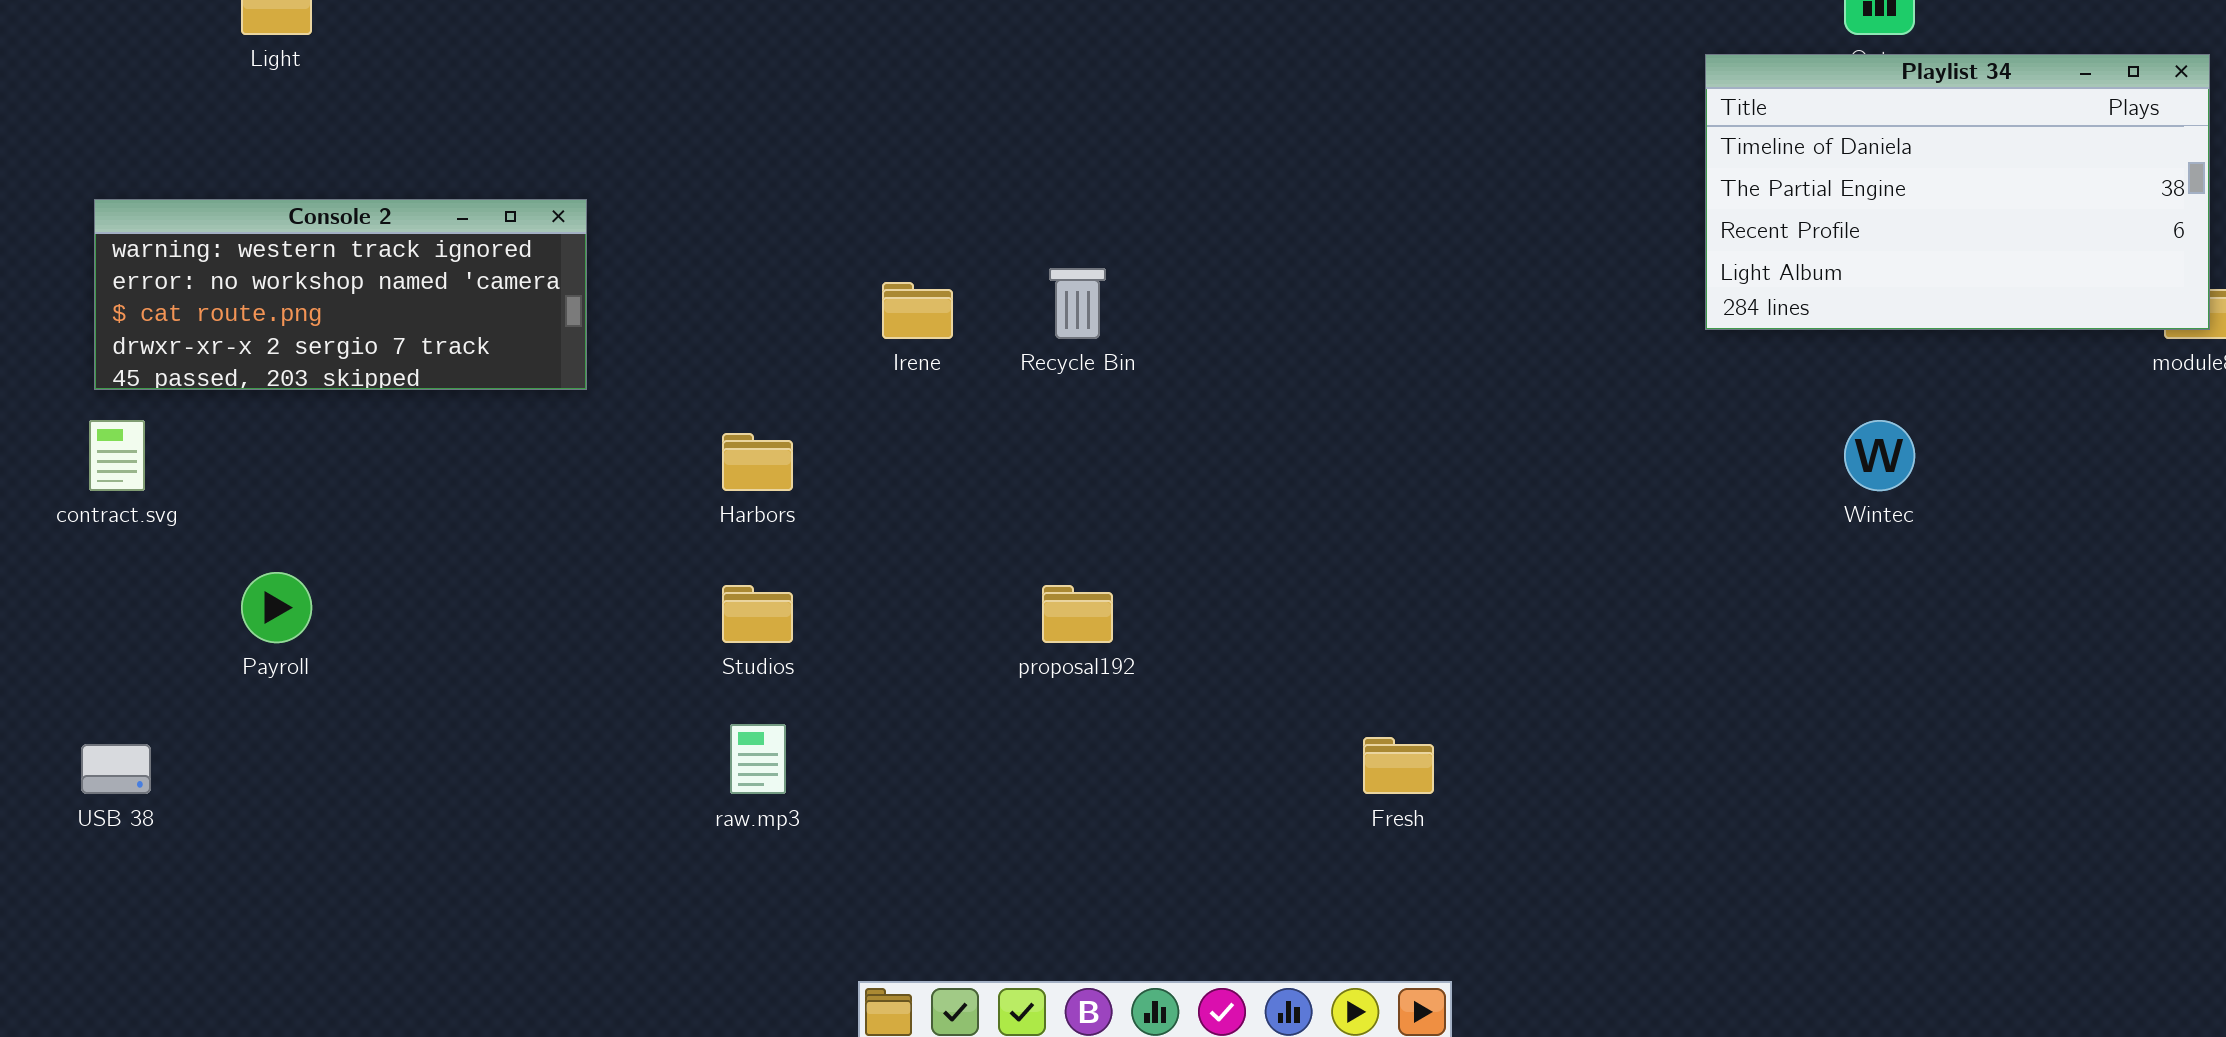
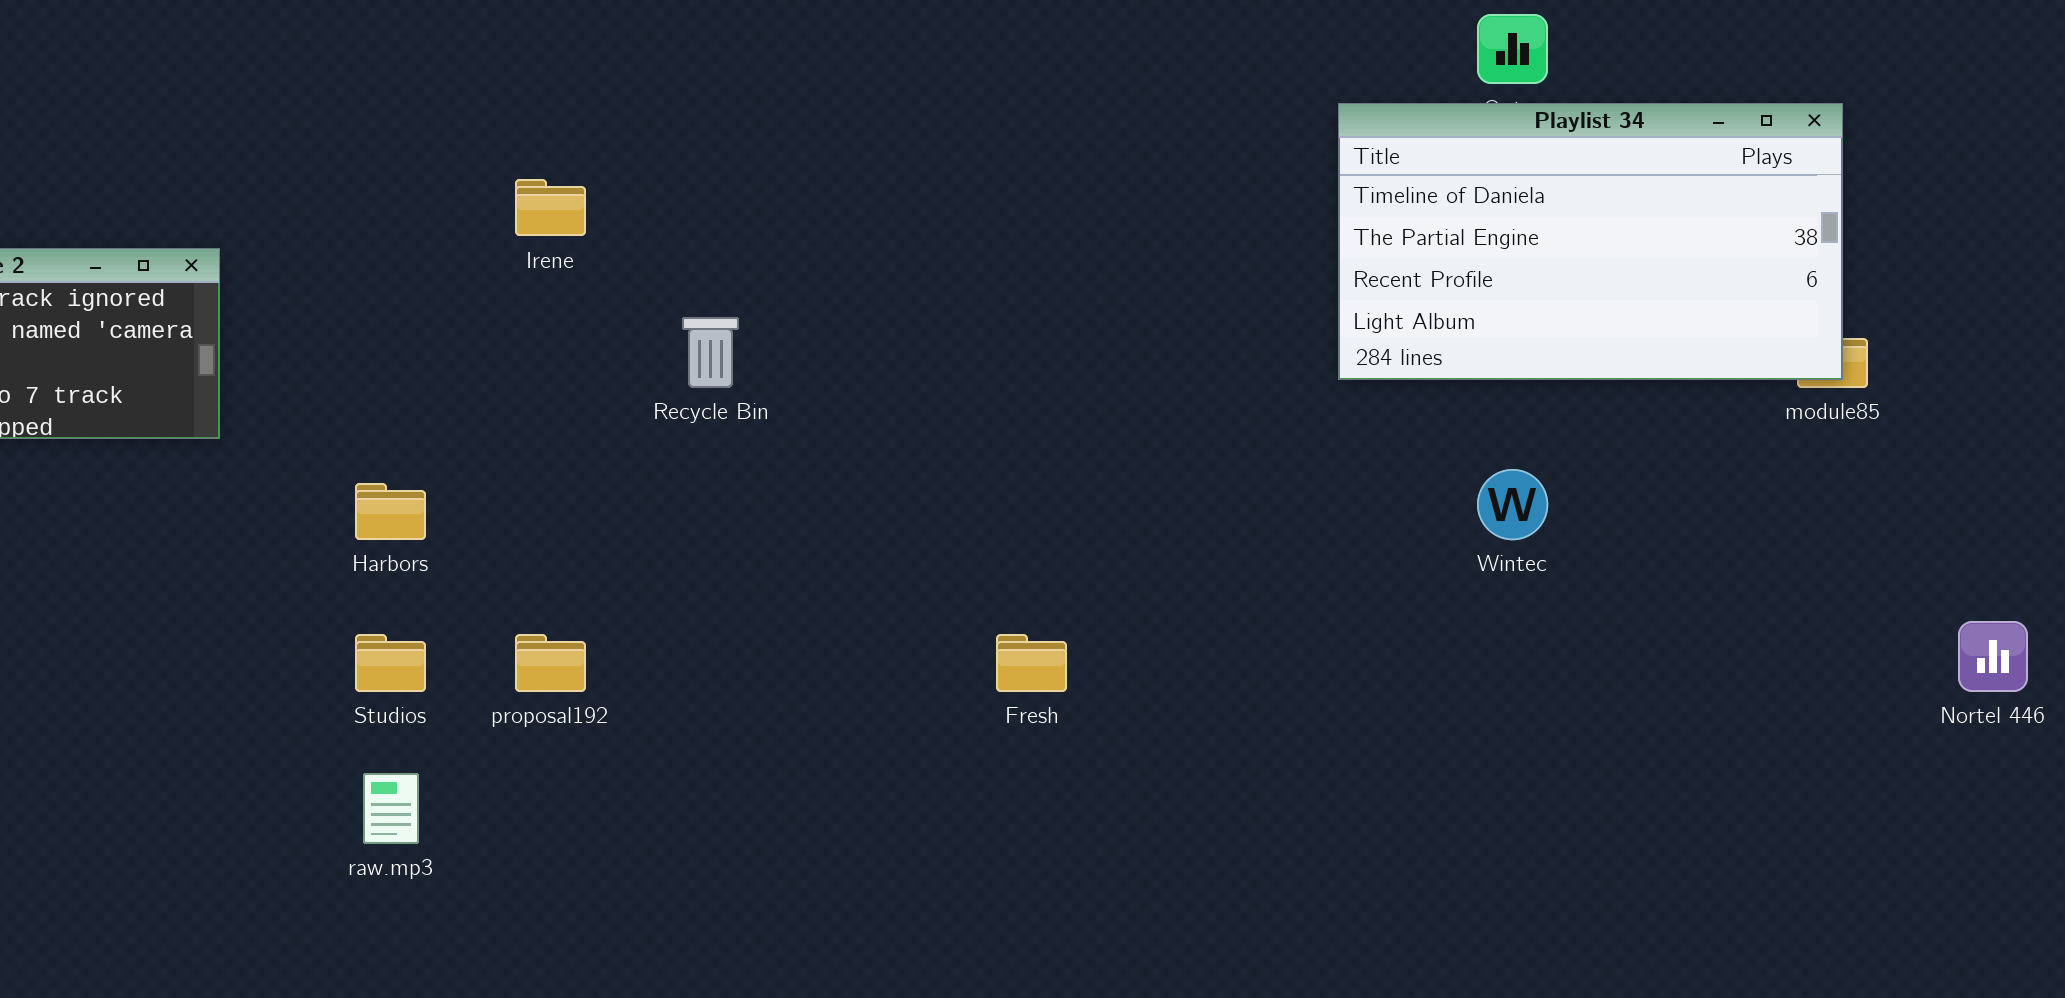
Irene: [882,282,953,339] -> [515,179,586,236], moved
proposal192: [1042,585,1113,643] -> [515,634,586,692], moved
Fresh: [1363,737,1434,794] -> [996,634,1067,692], moved

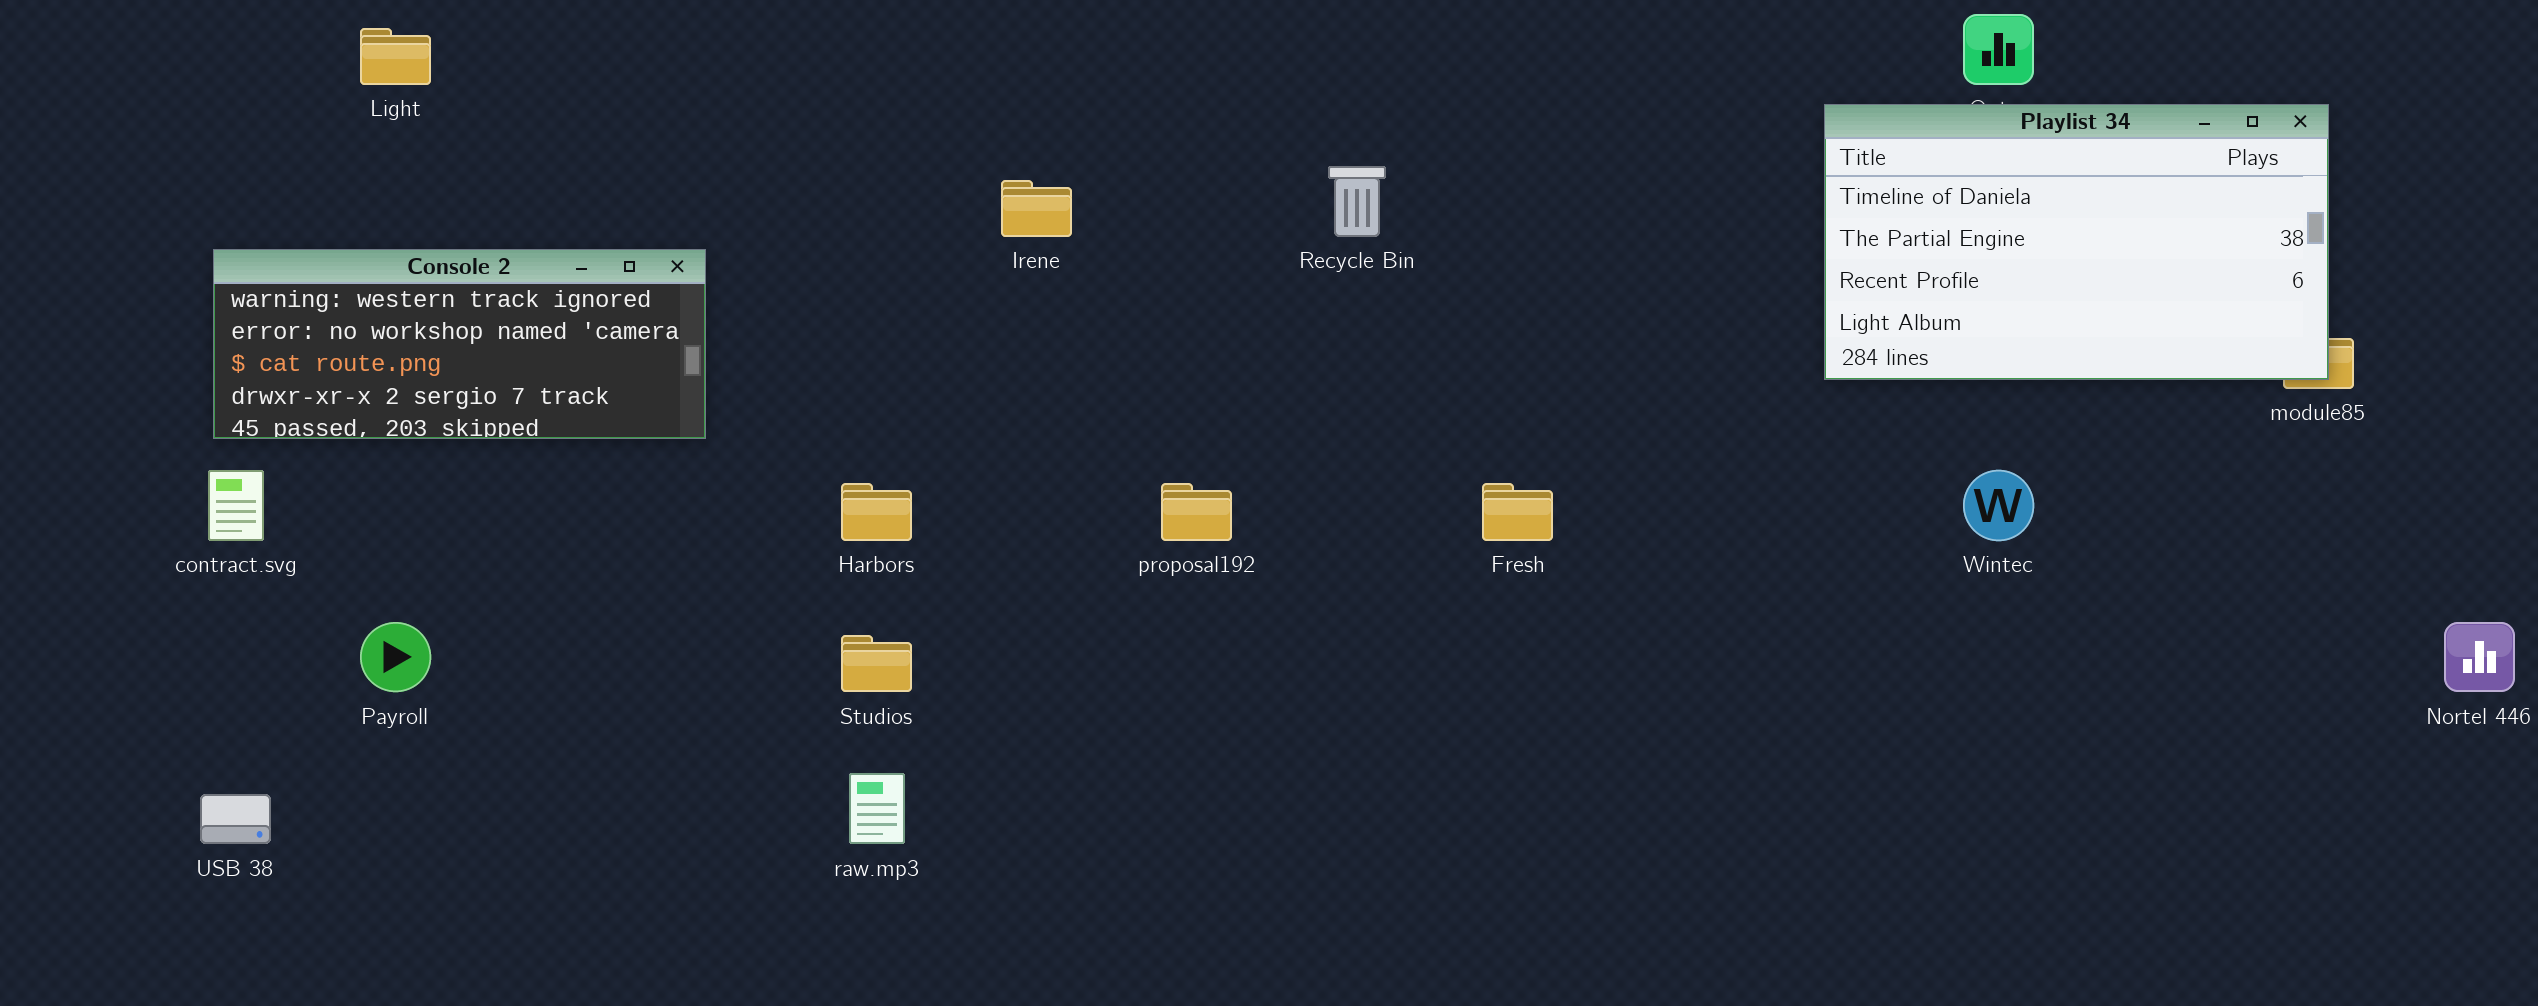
Recycle Bin: [682,317,739,388] -> [1328,166,1386,237], moved
proposal192: [515,634,586,692] -> [1161,483,1232,541], moved
Fresh: [996,634,1067,692] -> [1482,483,1553,541], moved

